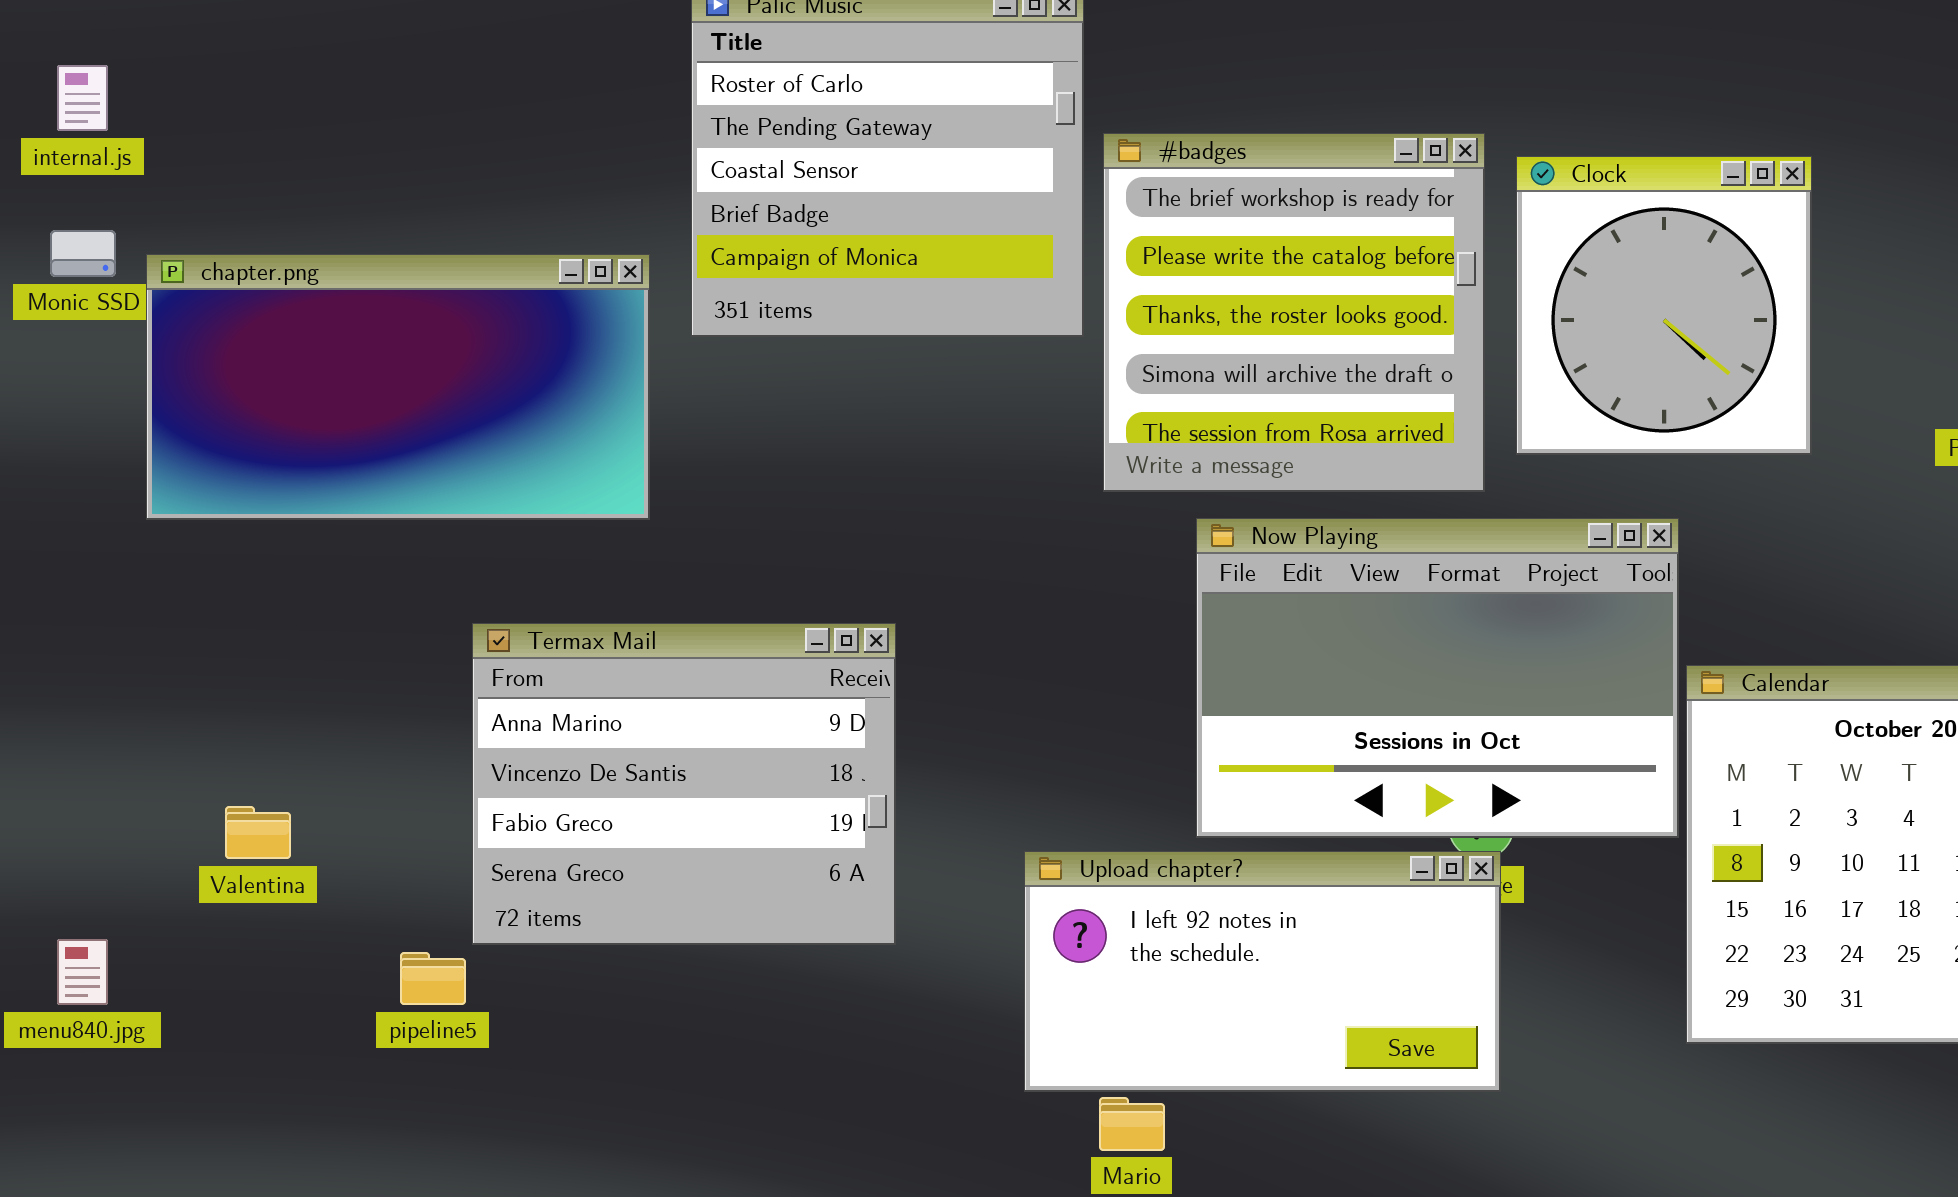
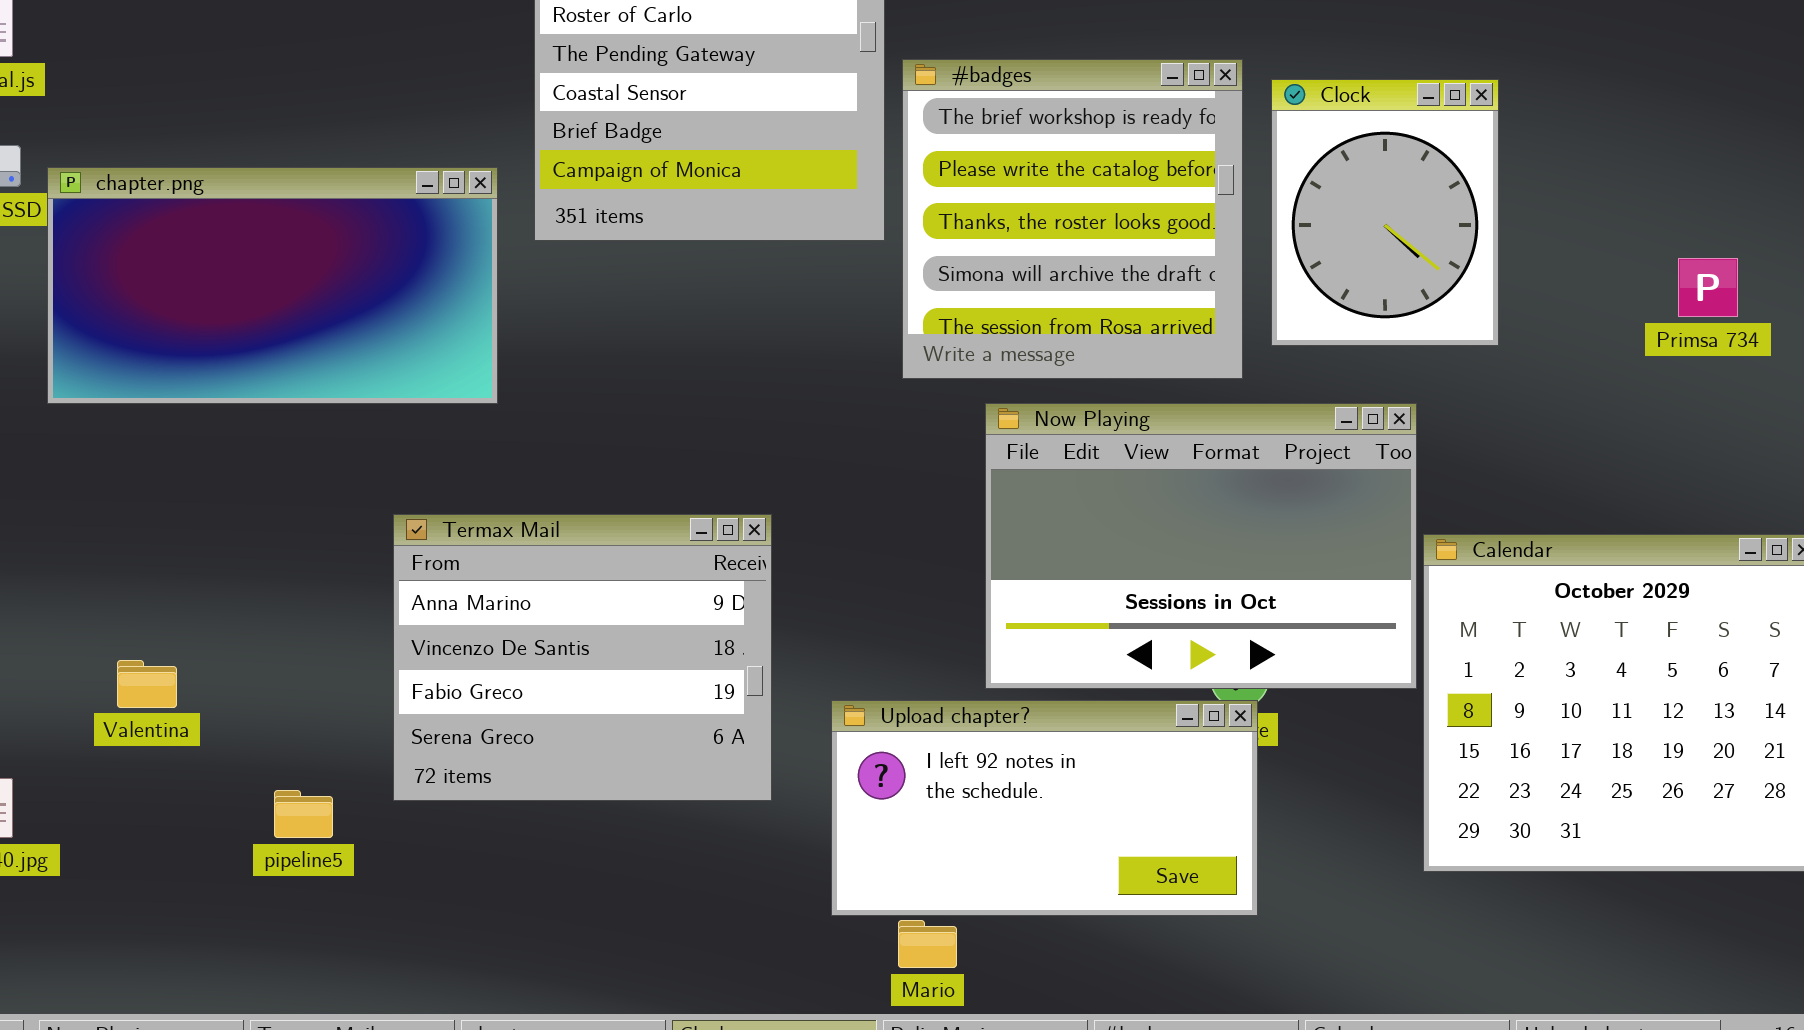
Clock: [1516,156,1812,455] -> [1271,79,1499,346], resized
Termax Mail: [472,623,896,945] -> [393,514,772,801], moved

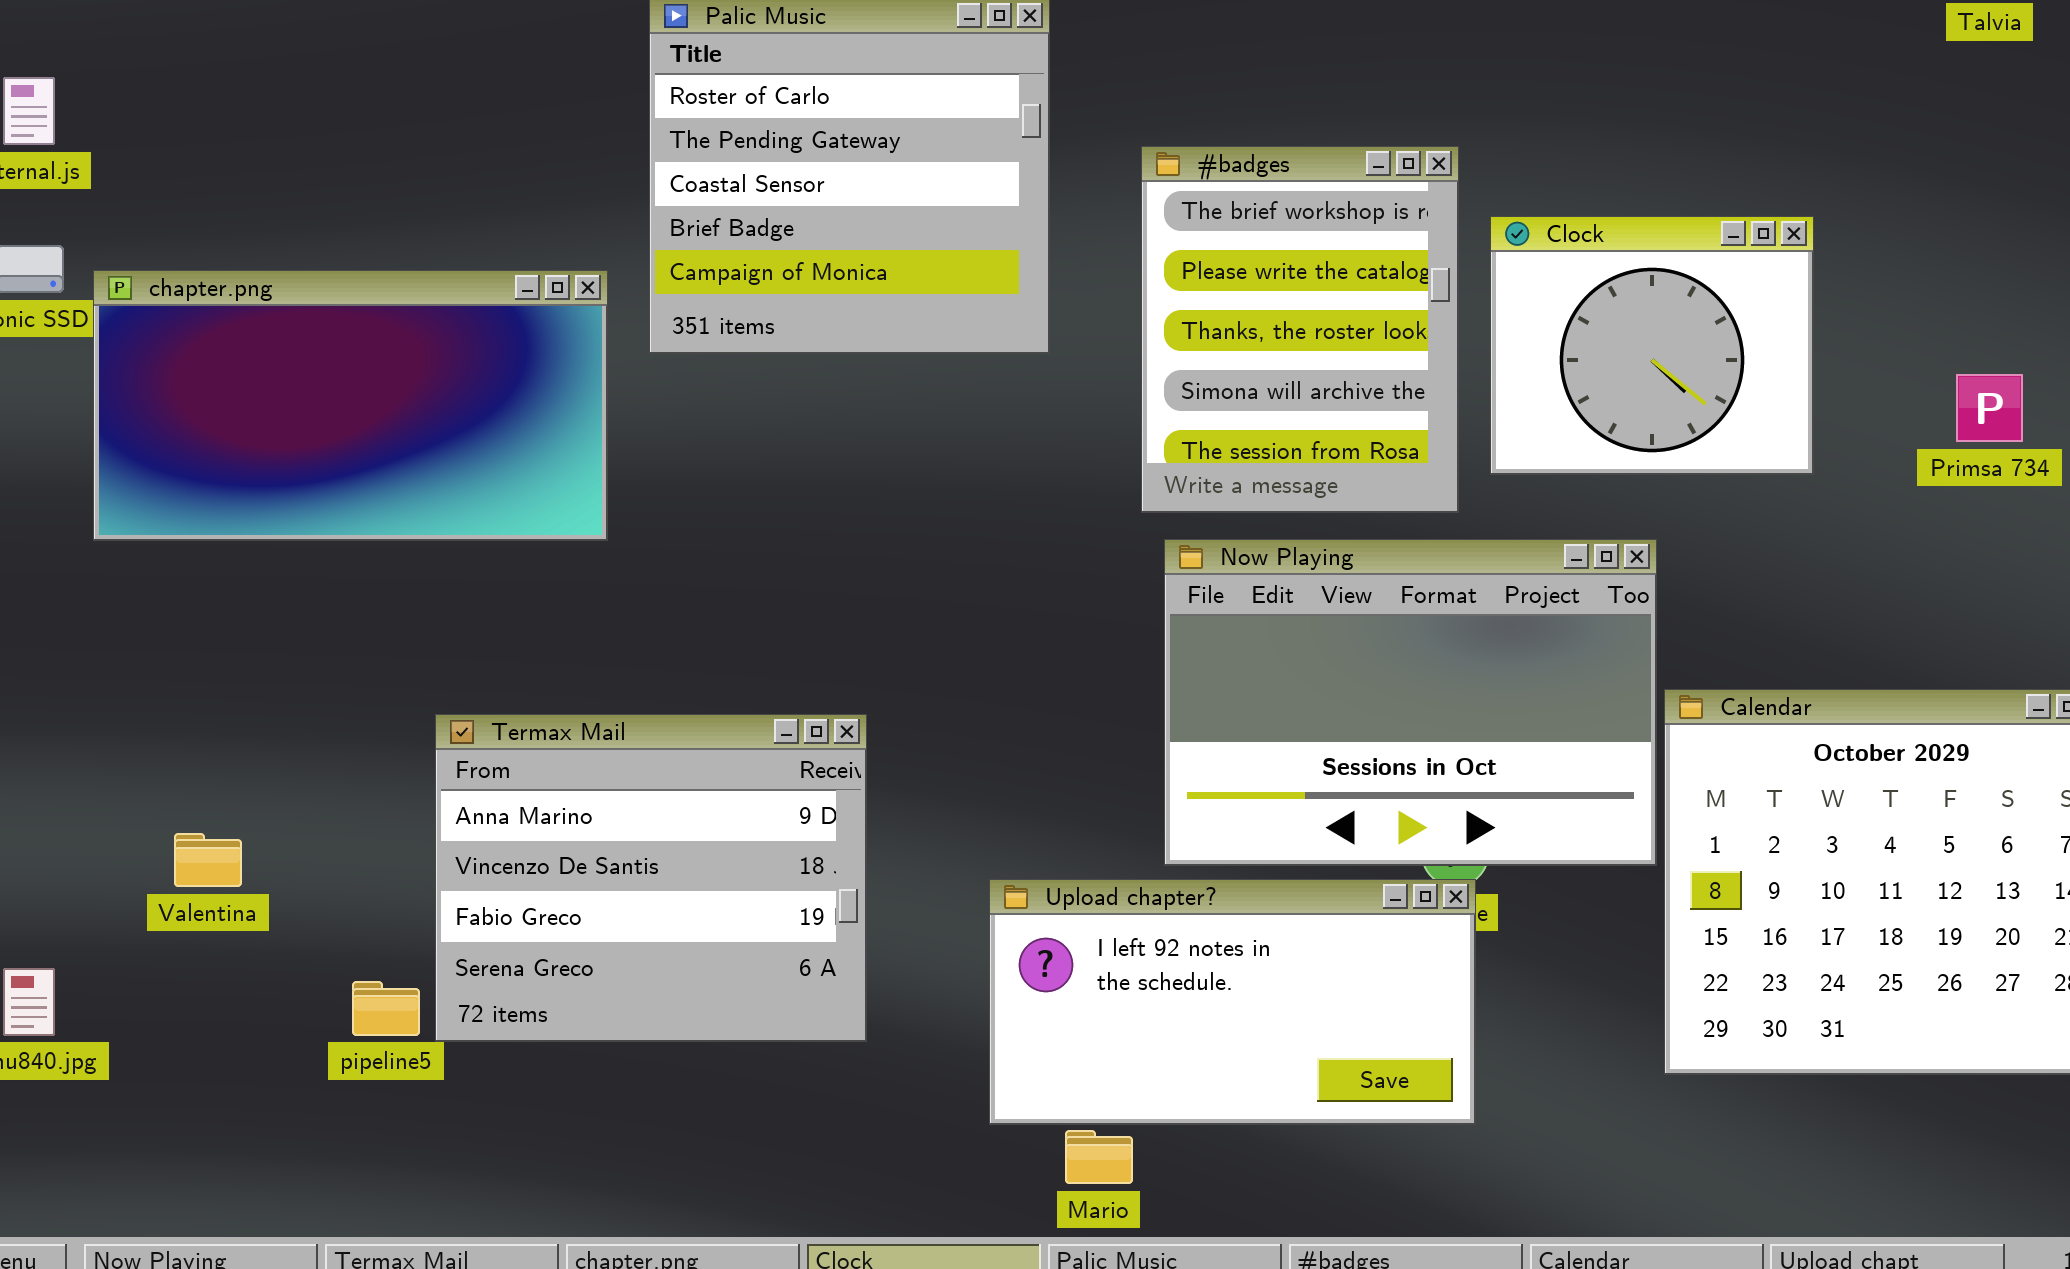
#badges: [902,59,1243,379] -> [1141,146,1459,513], resized
Clock: [1271,79,1499,346] -> [1490,216,1814,475], resized
Termax Mail: [393,514,772,801] -> [435,714,867,1042], moved

